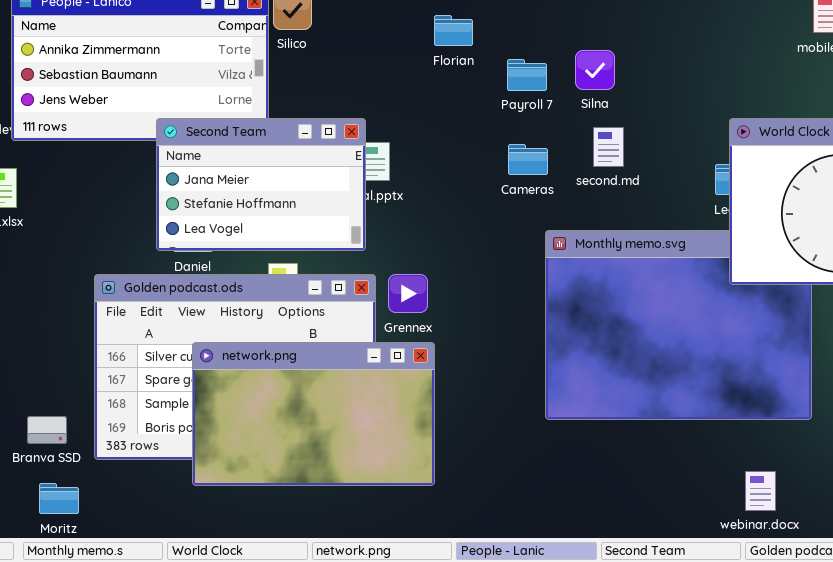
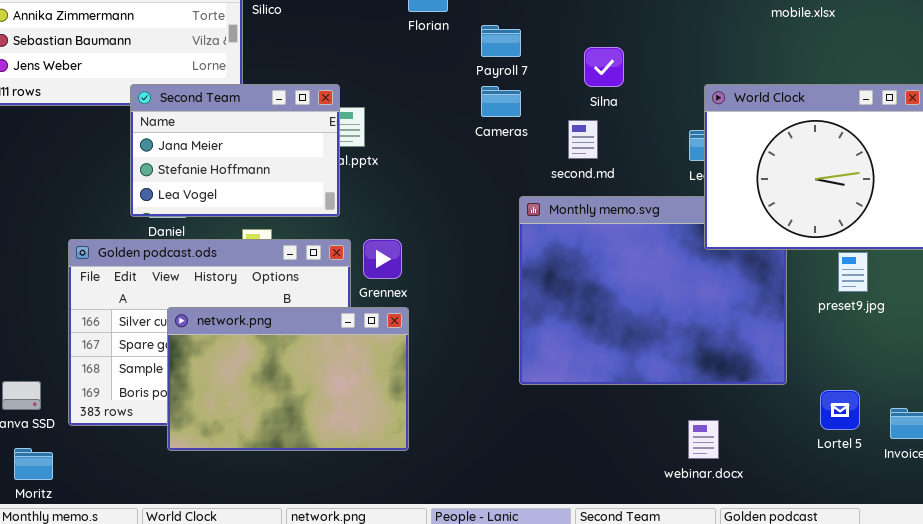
Silna: [575,50,615,90] -> [584,47,624,87], moved
second.md: [593,127,624,167] -> [568,120,598,159], moved
Cameras: [508,144,548,175] -> [481,86,521,117], moved
webinar.docx: [745,471,776,511] -> [688,420,719,459], moved

